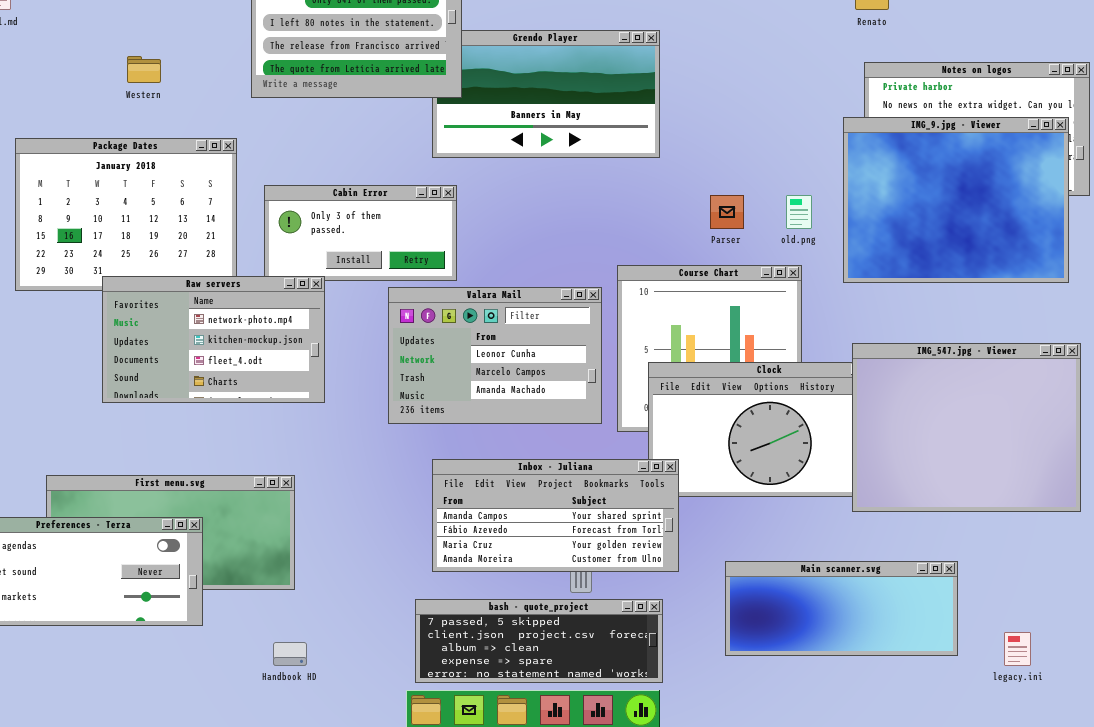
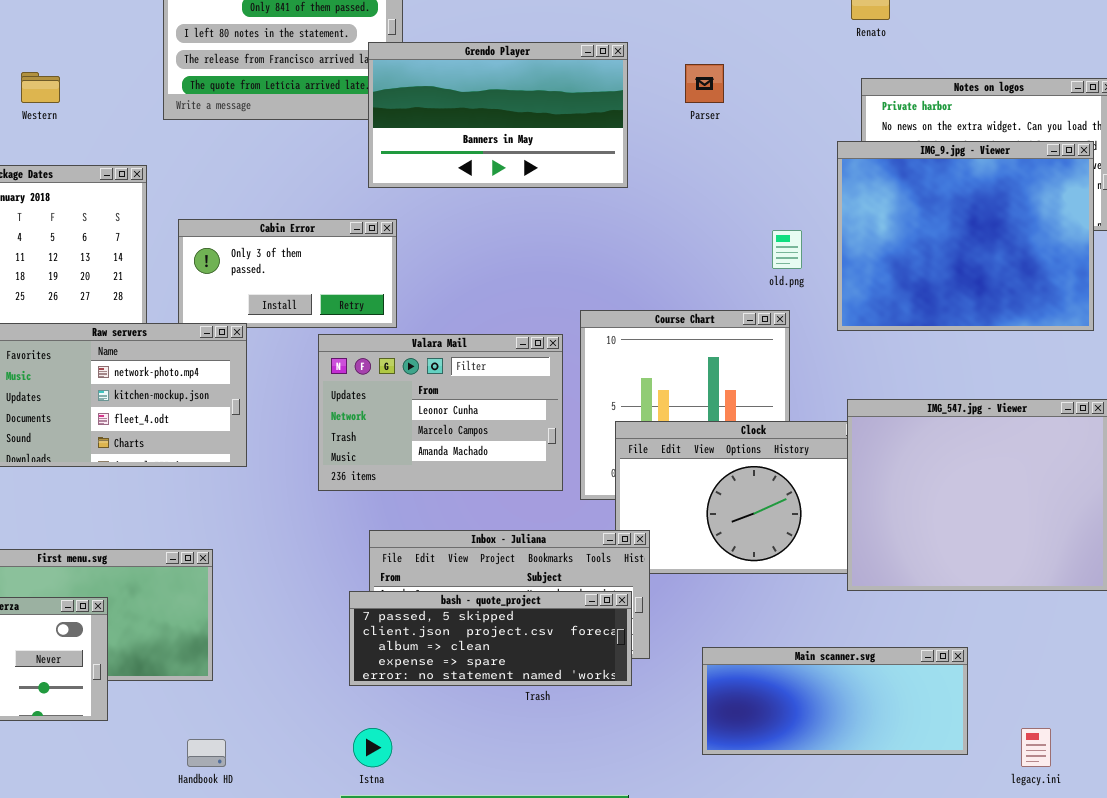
Grendo Player: [432,30,660,158] -> [368,42,628,188], raised
Parser: [710,195,744,229] -> [685,64,724,103], moved
bash - quote_project: [415,599,663,683] -> [349,591,632,686], moved

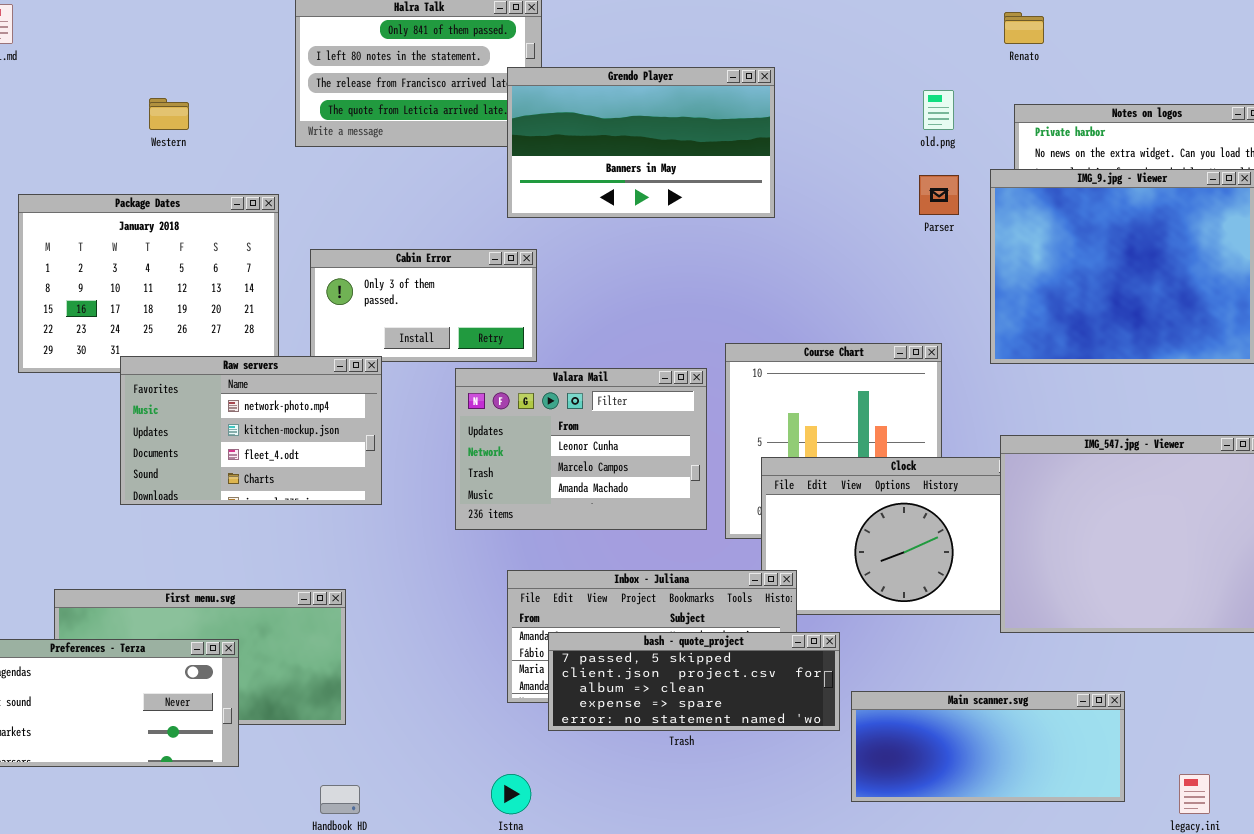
Parser: [685,64,724,103] -> [919,175,959,215], moved
old.png: [772,230,802,269] -> [923,90,954,130], moved
bash - quote_project: [349,591,632,686] -> [548,632,840,731], moved

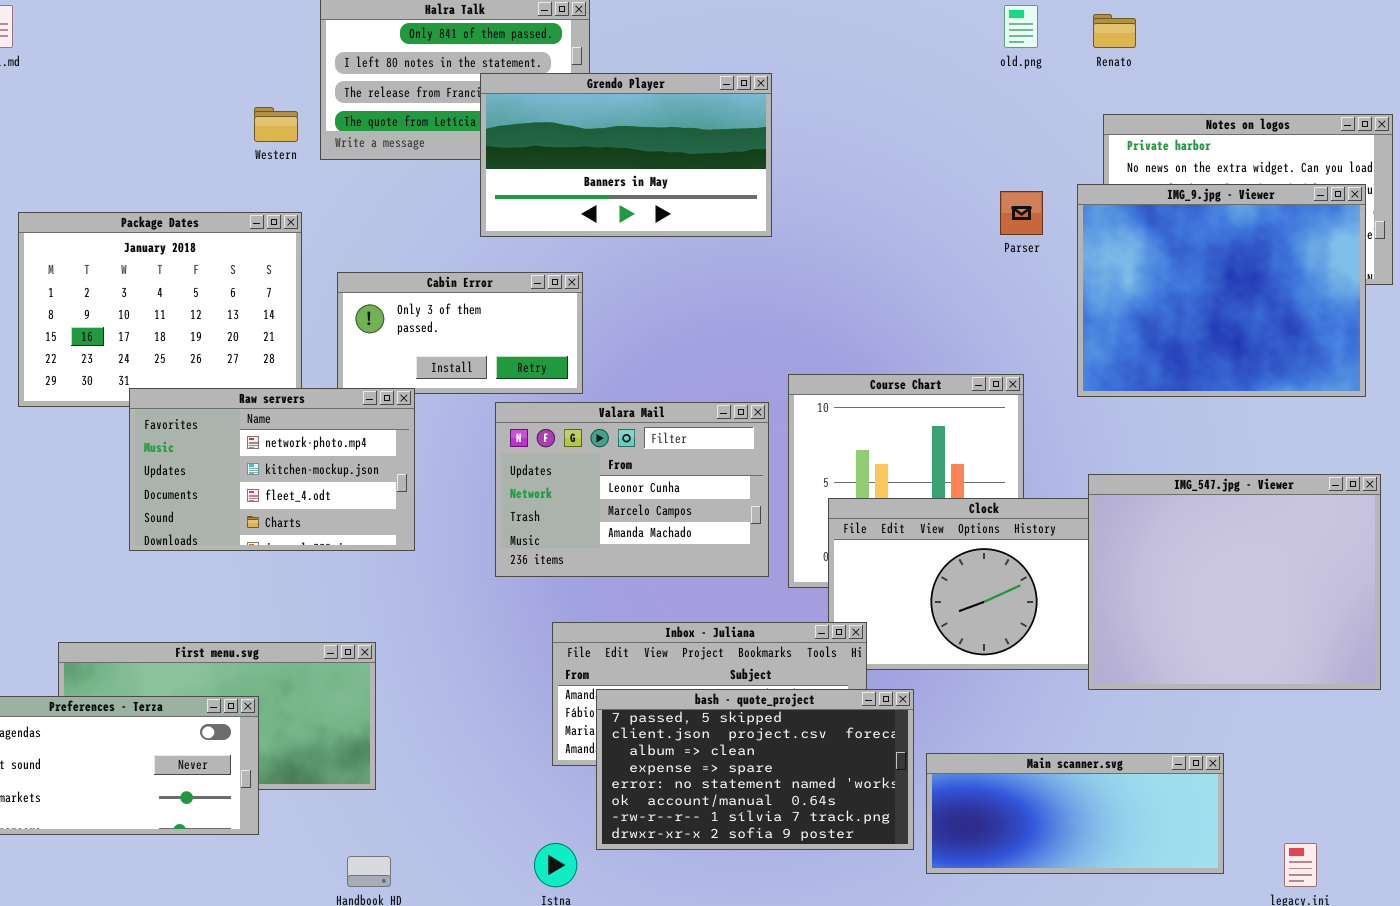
Grendo Player: [507,67,775,218] -> [480,73,772,237], moved
old.png: [923,90,954,130] -> [1004,5,1038,48], moved
Western: [149,98,189,130] -> [254,107,298,142], moved
bash - quote_project: [548,632,840,731] -> [596,689,914,850], resized

